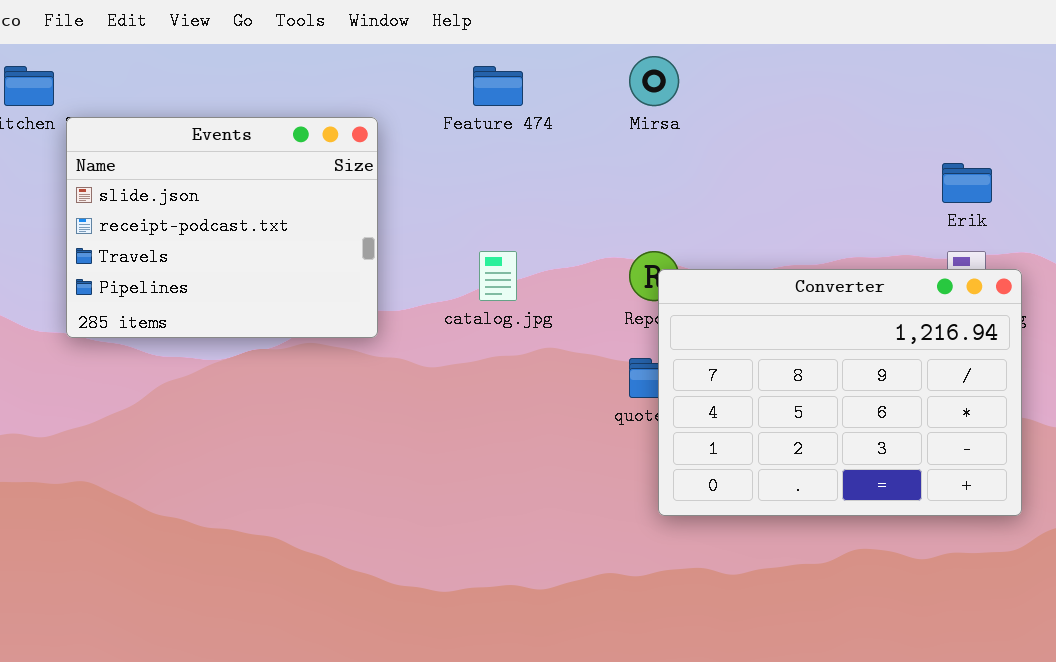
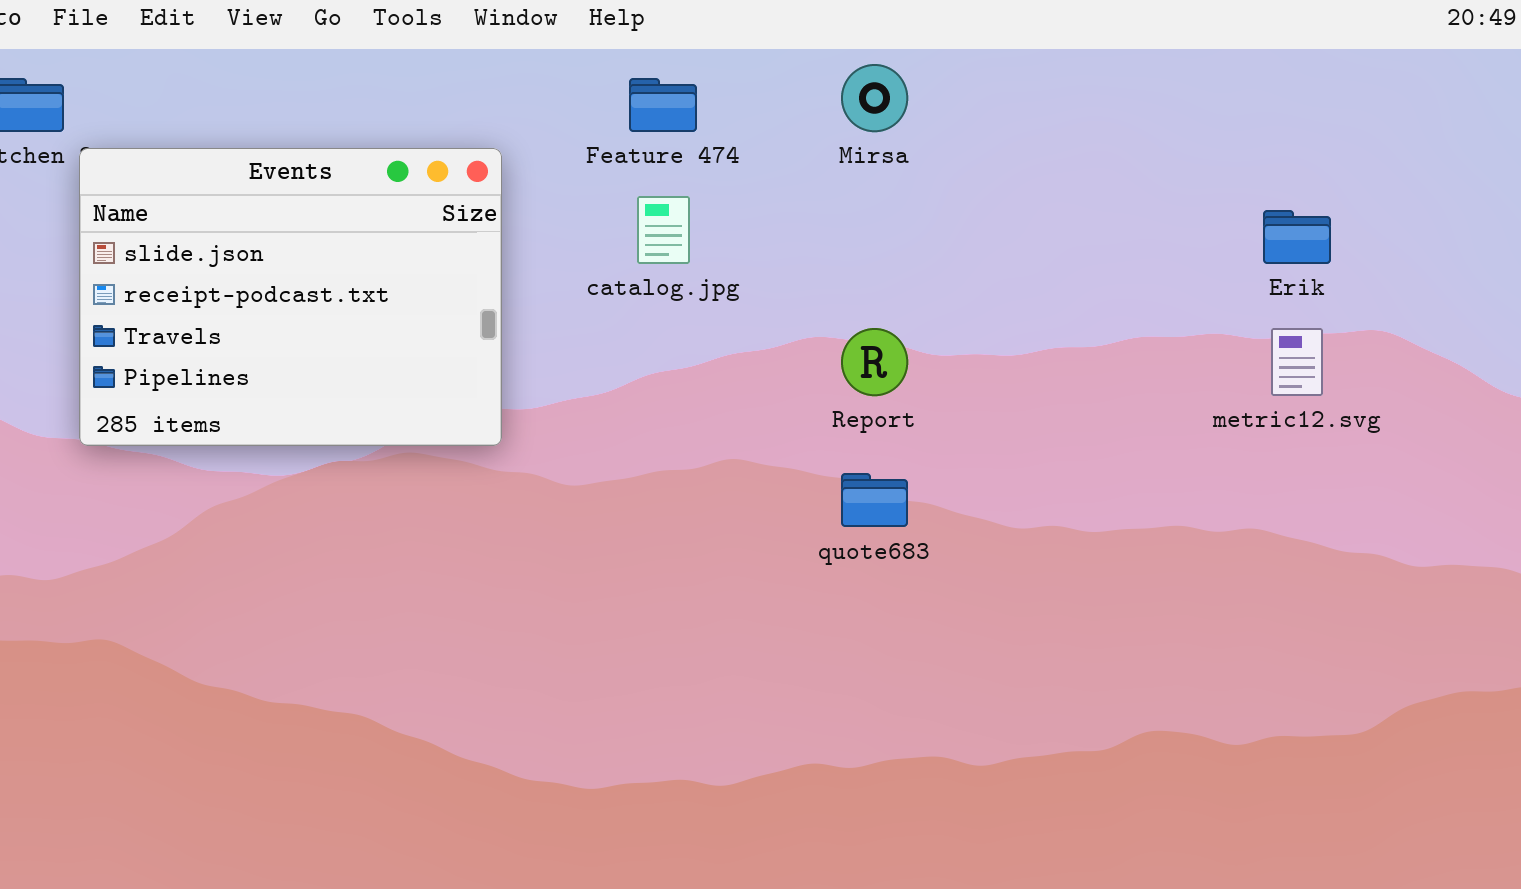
catalog.jpg: [479,251,517,301] -> [637,196,690,264], moved
Converter: [658,269,1022,516] -> none, closed

